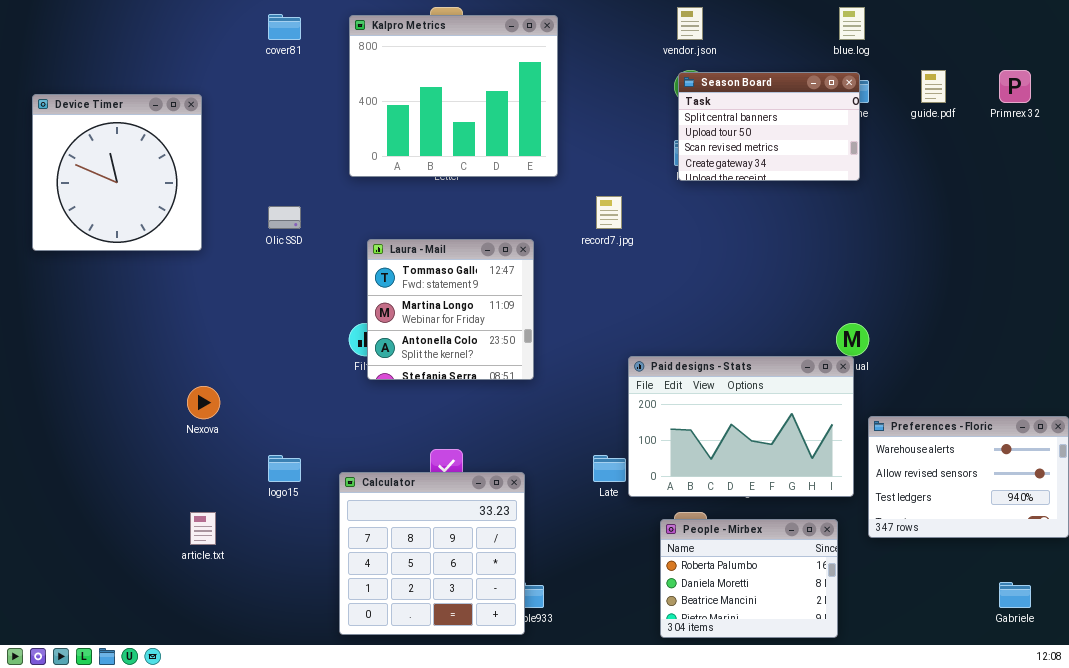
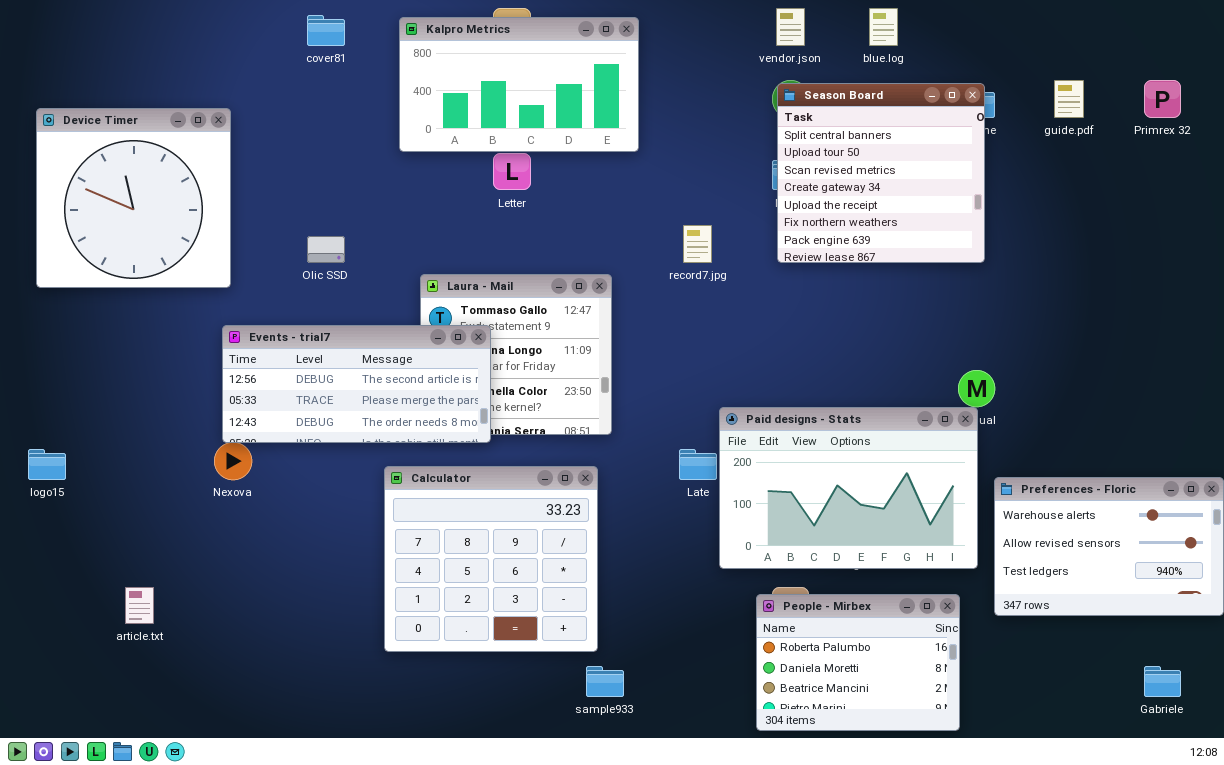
blue.log: [839,7,865,40] -> [869,8,898,46], moved
Kalpro Metrics: [349,15,558,177] -> [399,17,639,152], resized
Season Board: [678,72,860,181] -> [777,83,985,263], resized
Events - trial7: none -> [222,325,491,443], opened
logo15: [268,455,301,482] -> [28,449,66,480], moved
Late: [593,455,626,482] -> [679,449,717,480], moved
Calculator: [339,472,525,635] -> [384,466,598,652], moved
article.txt: [190,512,216,545] -> [125,587,154,624], moved

